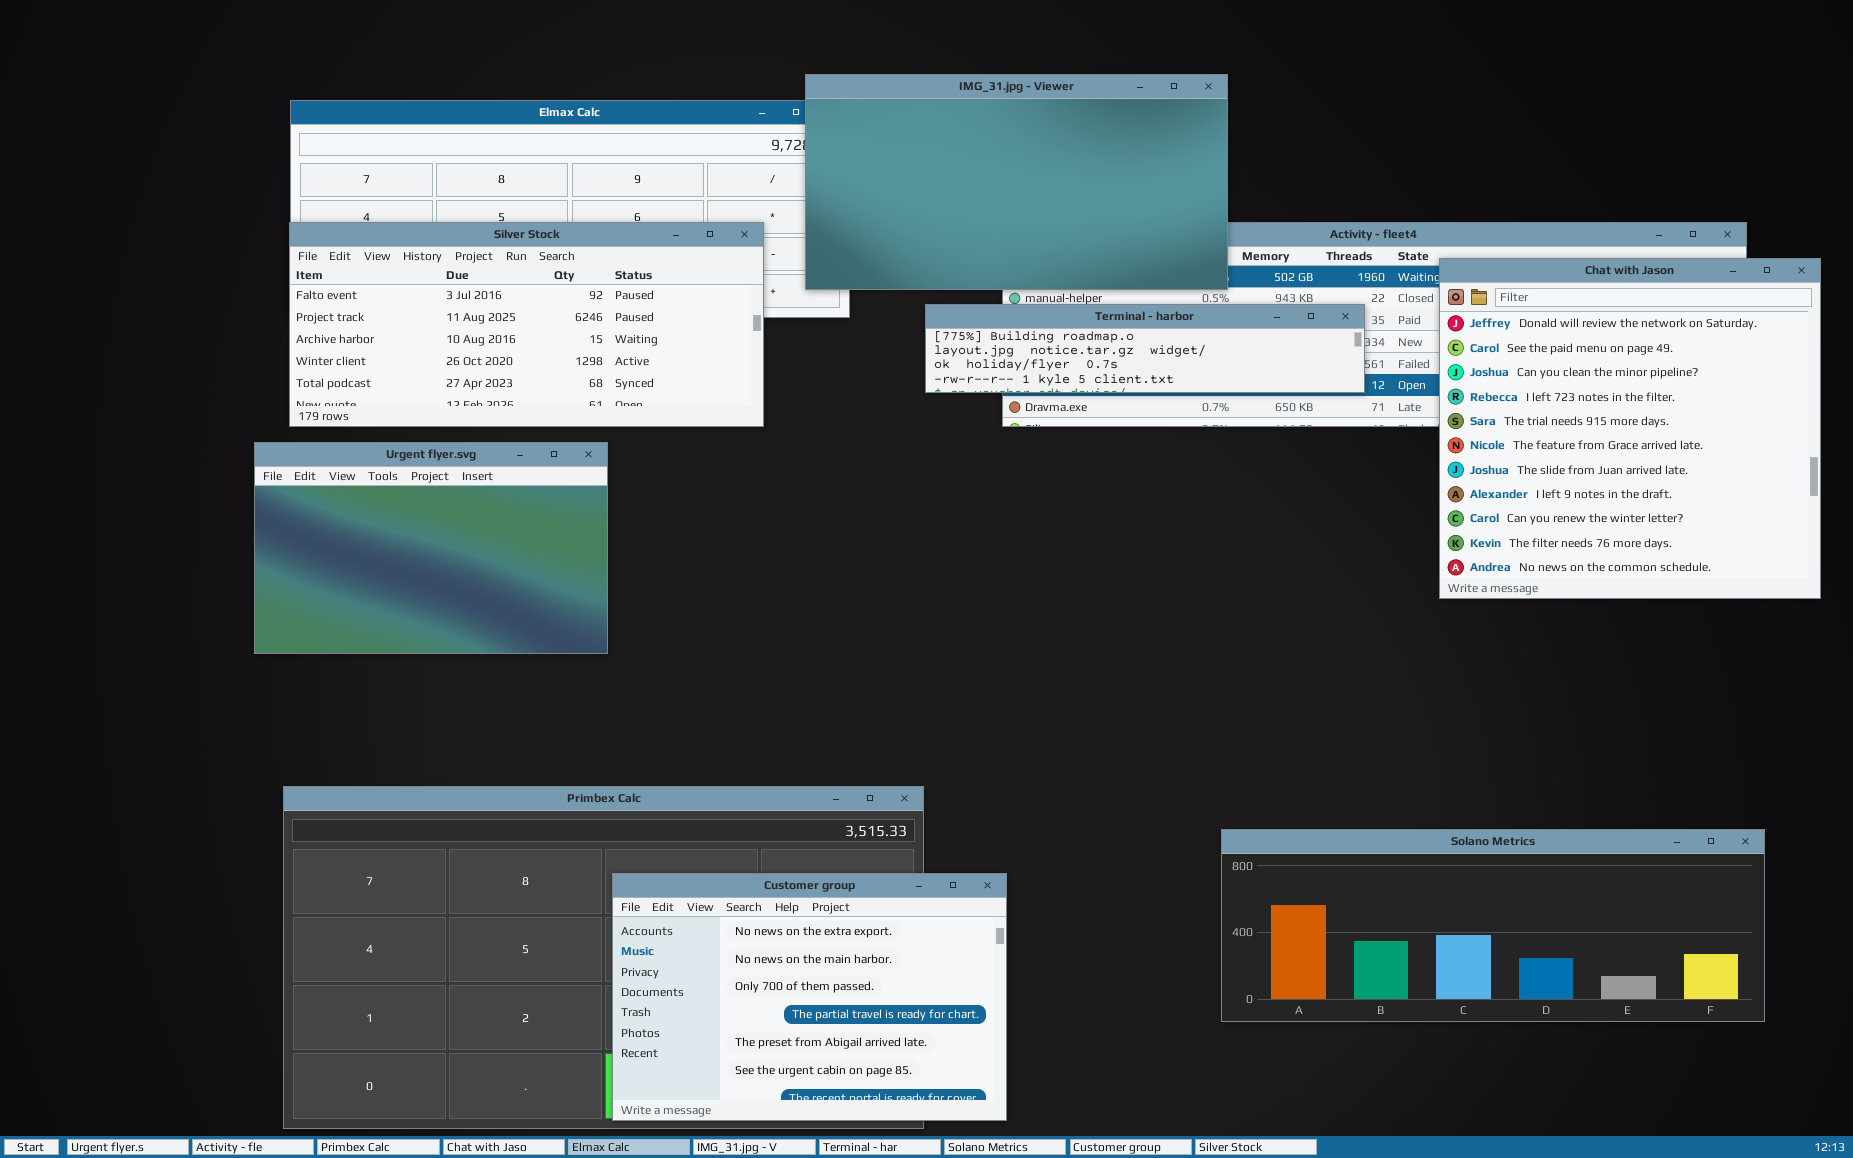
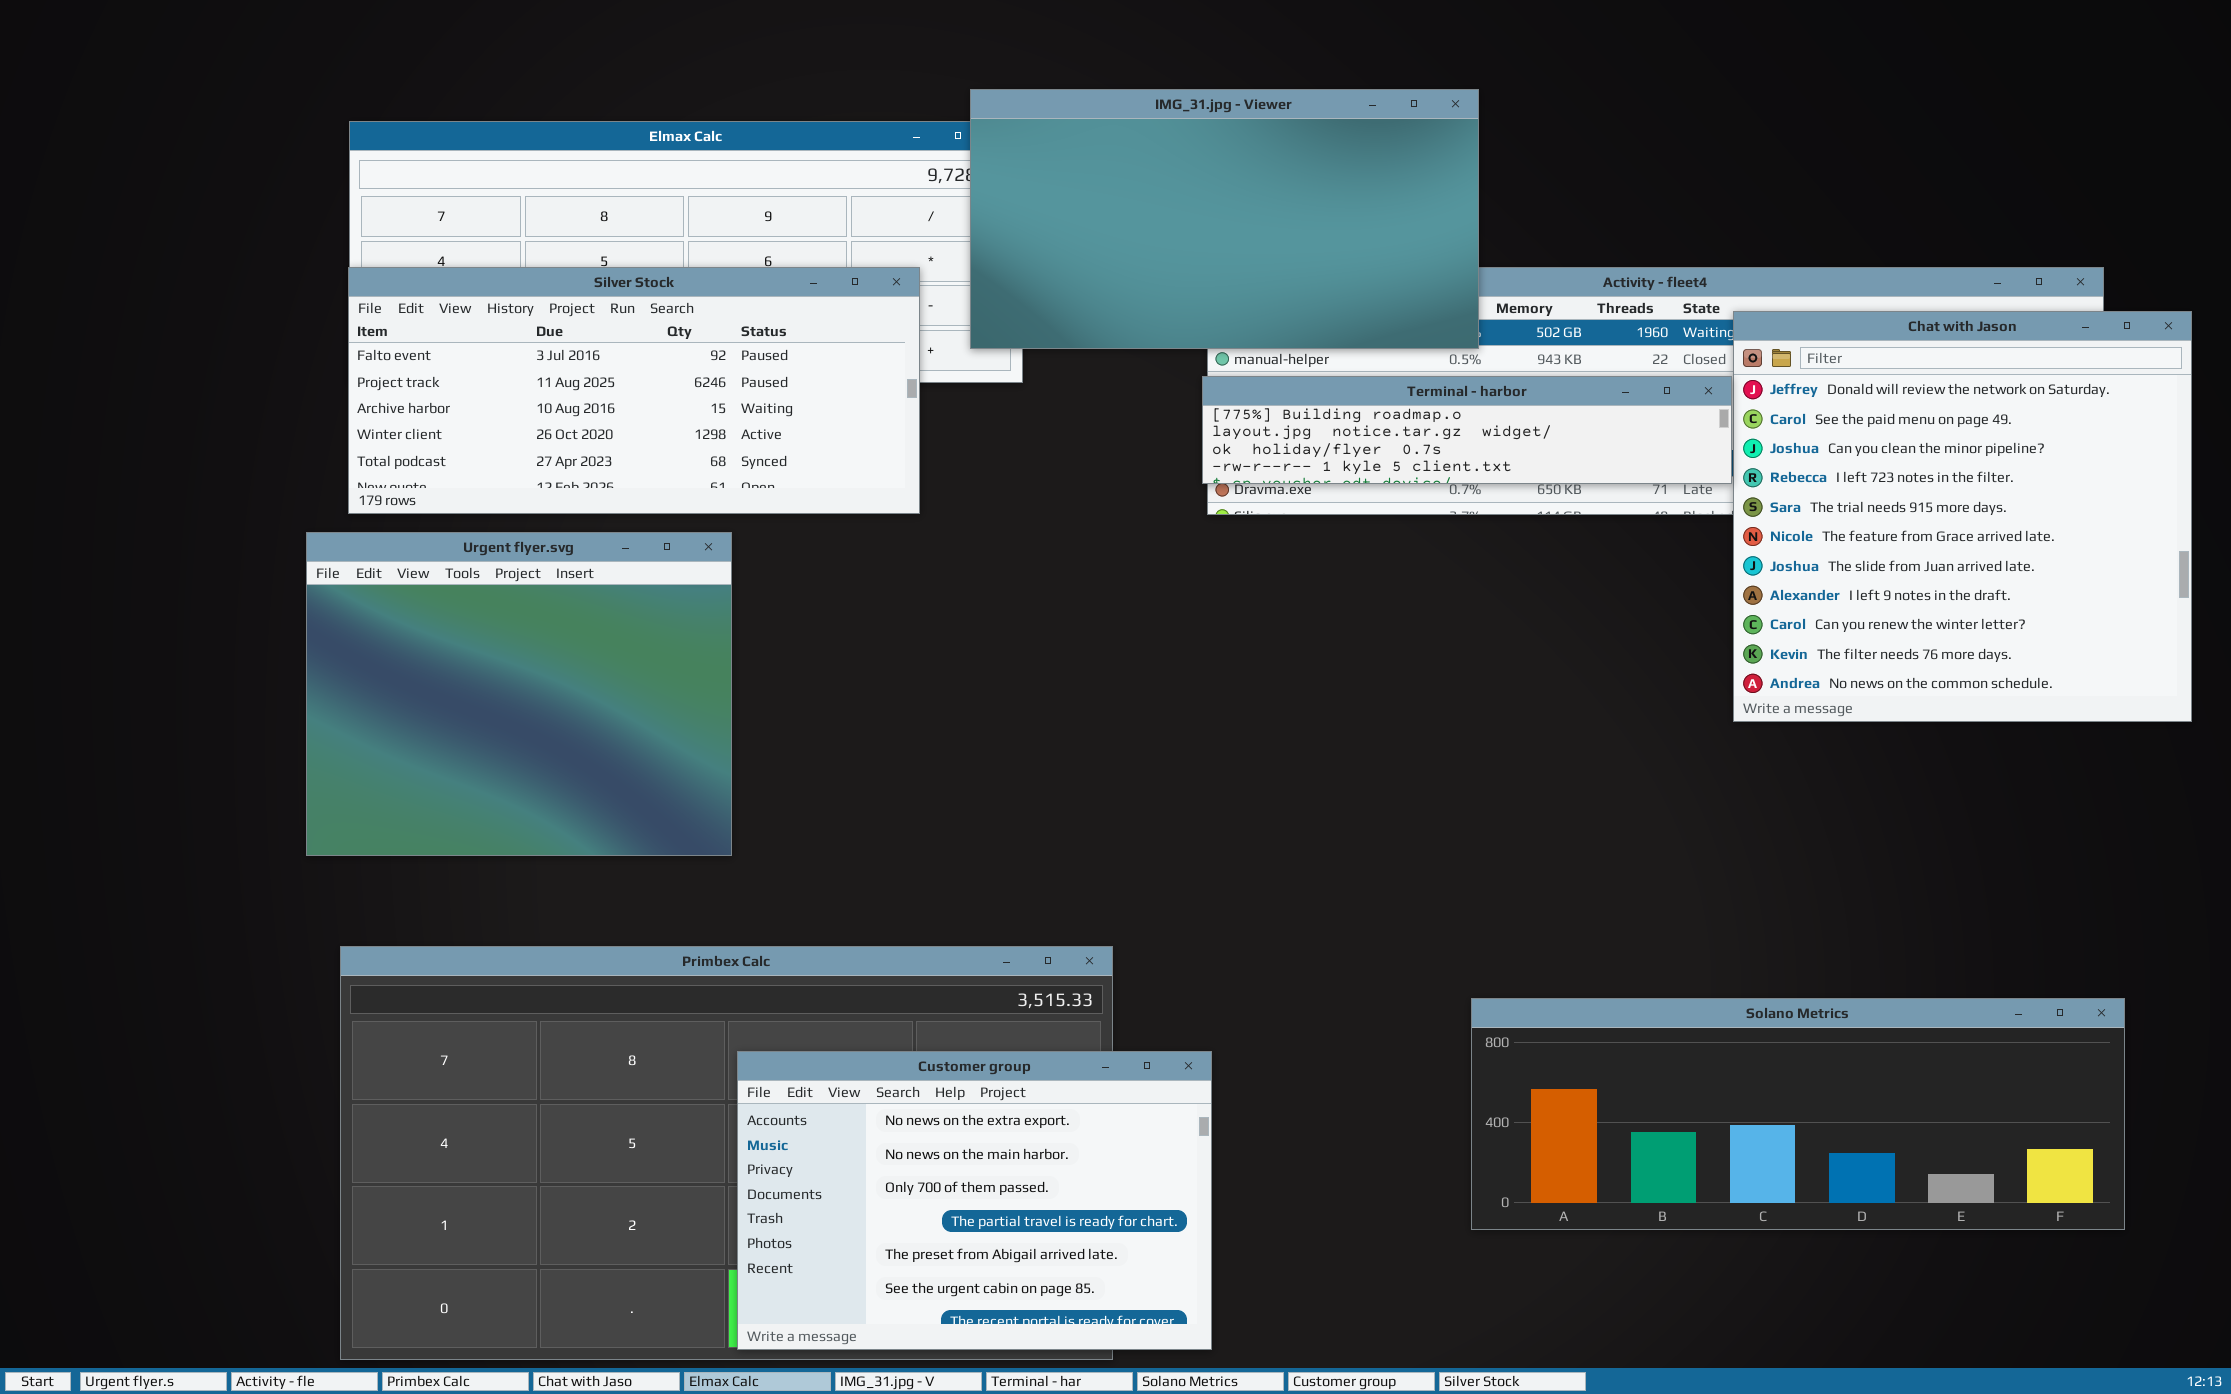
Terminal - harbor: [925,304,1365,393] -> [1202,376,1732,484], moved
Urgent flyer.svg: [254,442,608,654] -> [306,532,732,856], resized

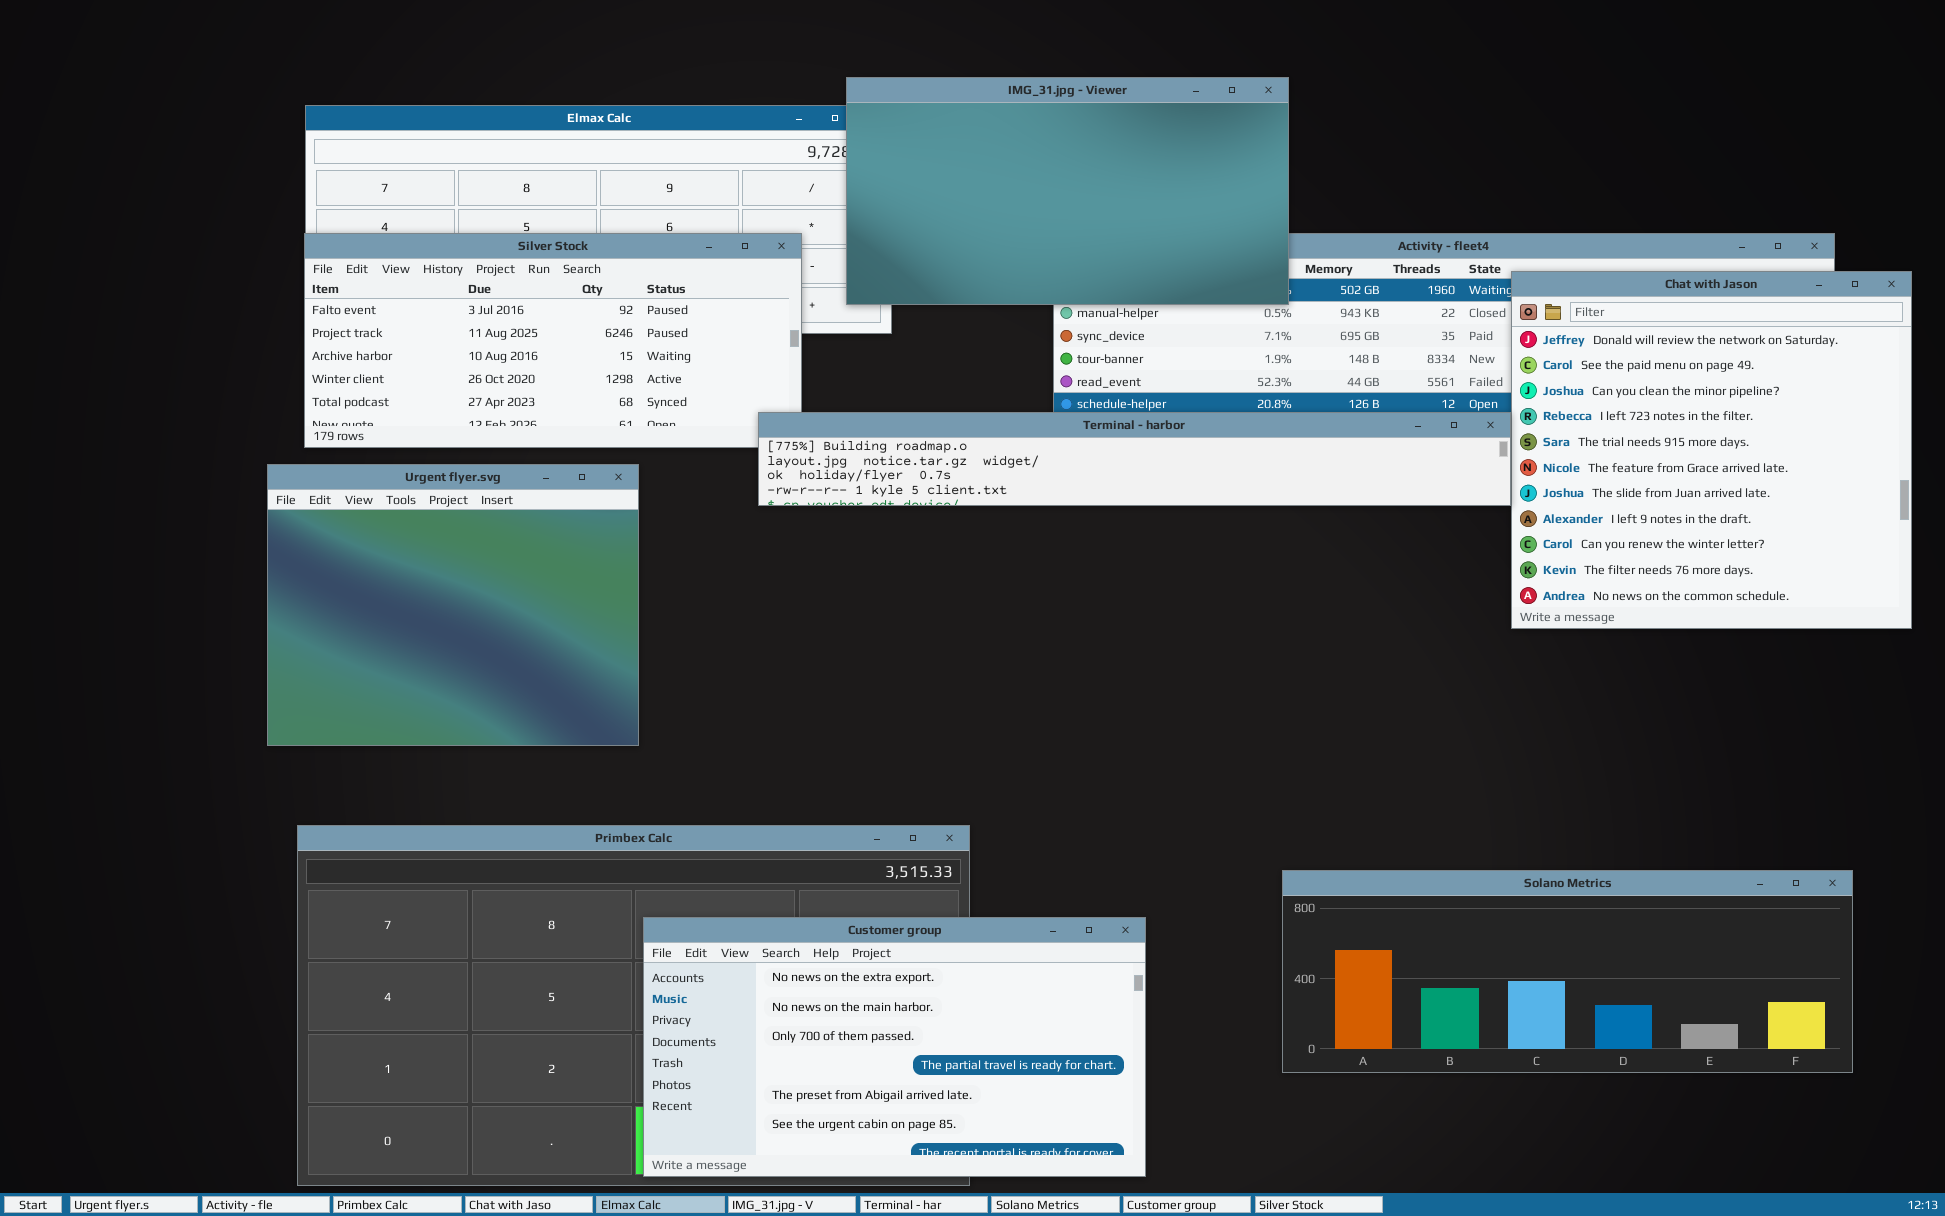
Terminal - harbor: [1202,376,1732,484] -> [758,412,1511,506], moved, resized
Customer group: [737,1051,1212,1350] -> [643,917,1146,1177], resized

